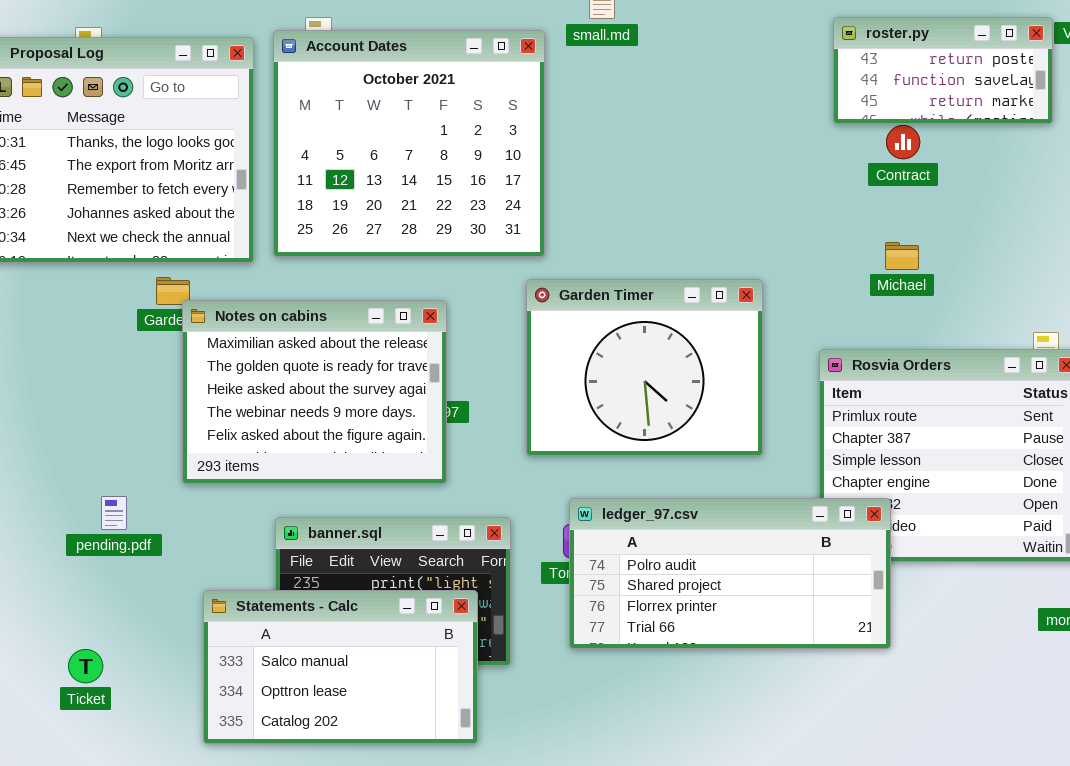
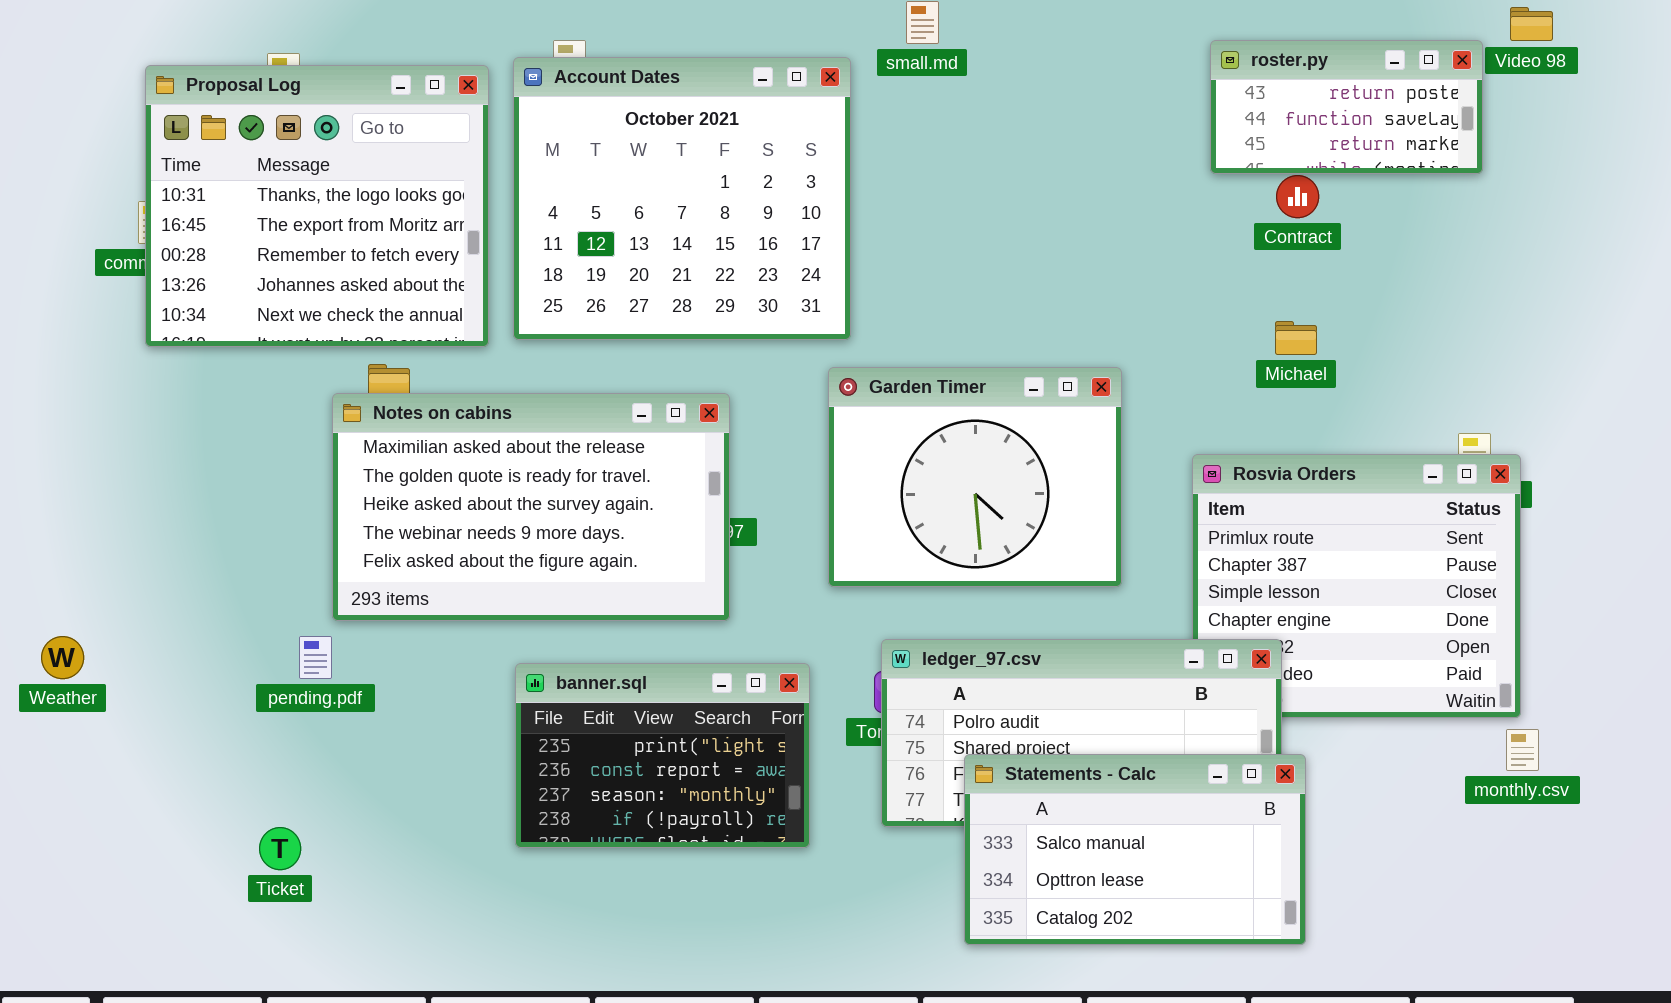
Notes on cabins: [182,300,447,484] -> [332,393,730,621], resized
Statements - Calc: [203,590,478,744] -> [964,754,1306,945], moved

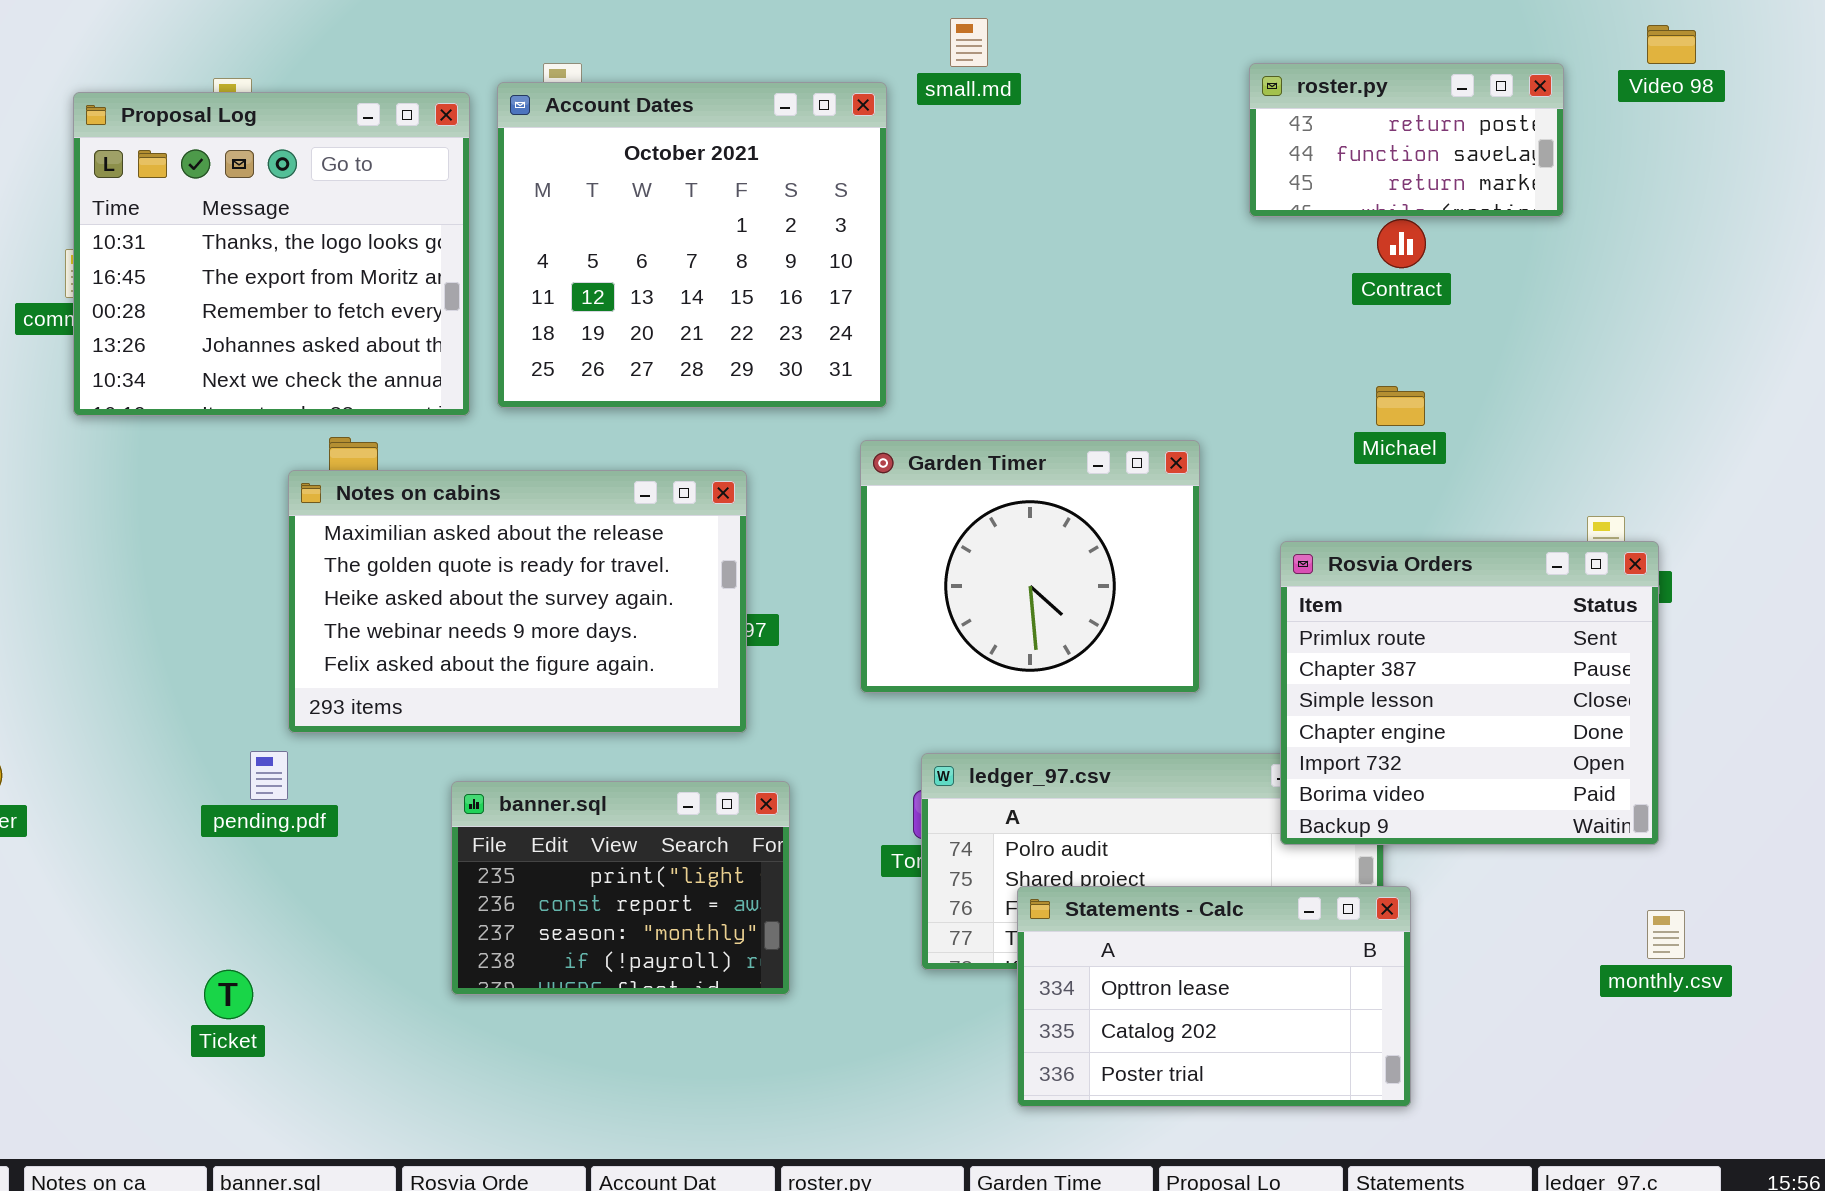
roster.py: [1210,40,1483,174] -> [1249,63,1564,217], moved
Rosvia Orders: [1192,454,1521,718] -> [1280,541,1659,845], raised
banner.sql: [515,663,810,848] -> [451,781,790,995], moved
monthly.csv: [1506,729,1539,771] -> [1647,910,1685,959], moved
Statements - Calc: [964,754,1306,945] -> [1017,886,1411,1107], scrolled down 1 row

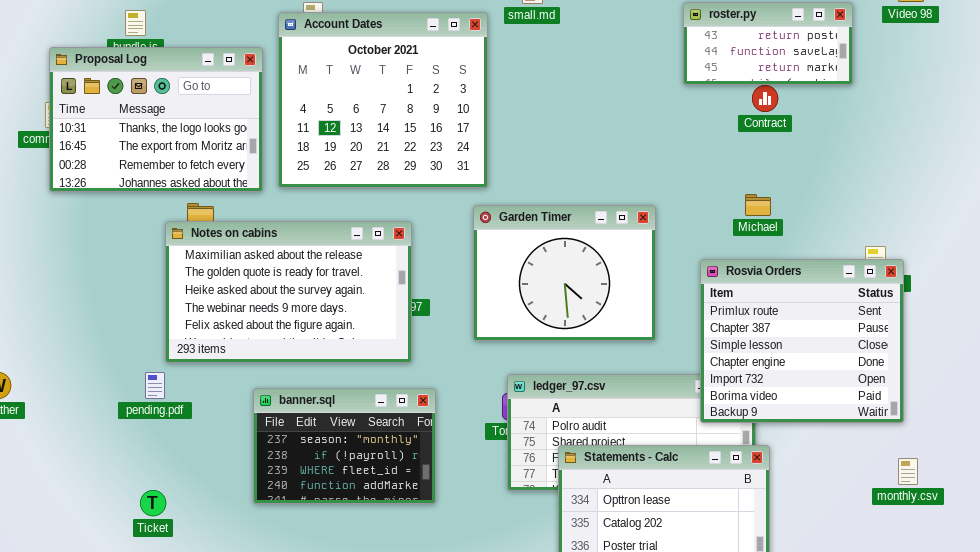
Proposal Log: [73,92,470,416] -> [49,47,263,192], resized
Michael: [1376,386,1425,426] -> [745,194,771,216], moved
banner.sql: [451,781,790,995] -> [253,388,436,504], scrolled down 2 rows
Ticket: [204,970,253,1019] -> [140,490,166,516], moved

